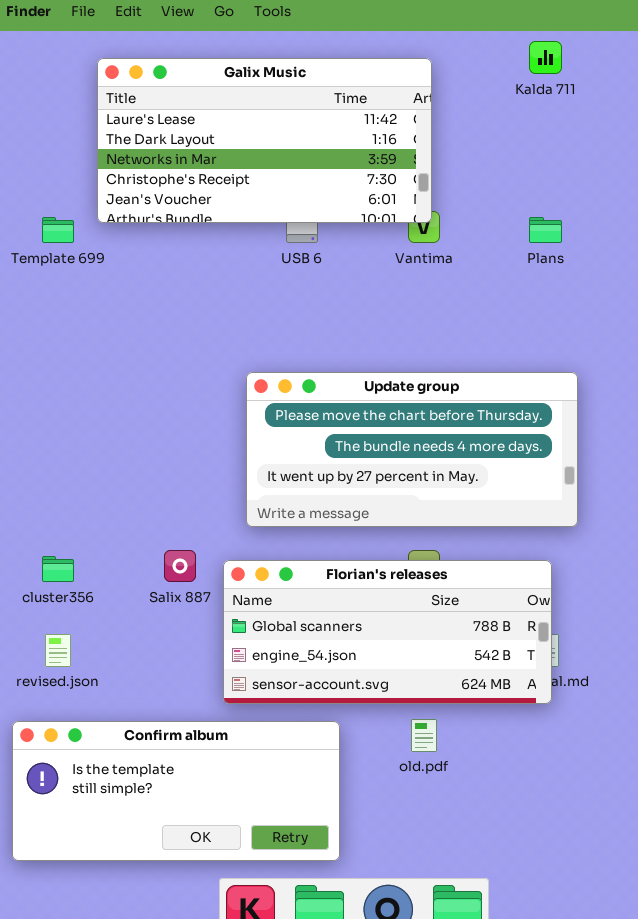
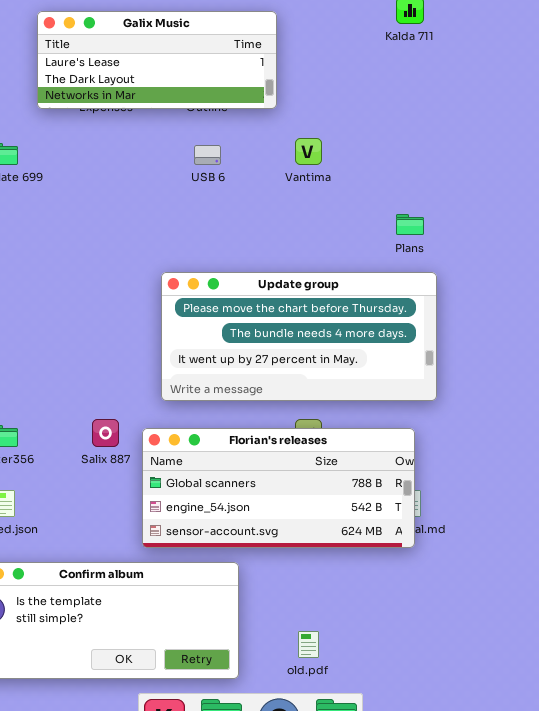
Galix Music: [97,58,432,223] -> [37,11,277,109], resized
Plans: [529,217,562,243] -> [396,214,424,235], moved
old.pdf: [411,719,437,752] -> [298,631,319,658], moved

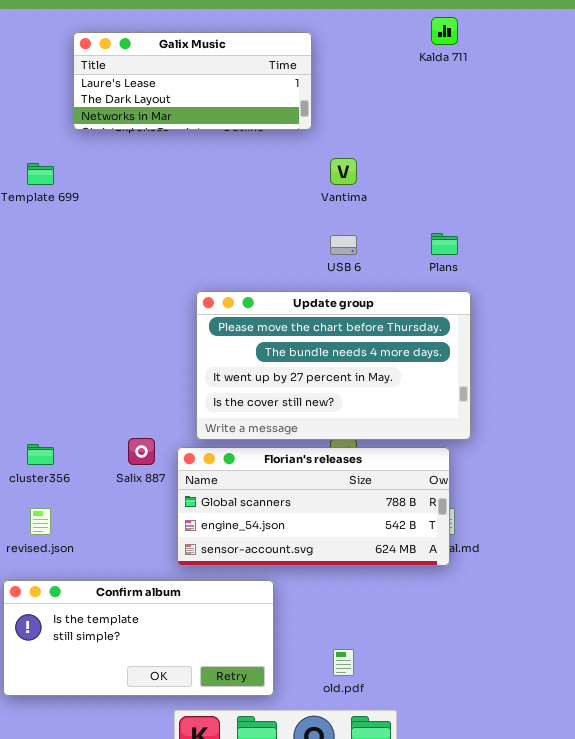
USB 6: [194,145,221,165] -> [330,235,357,255], moved
Update group: [161,272,437,401] -> [196,291,471,440], resized

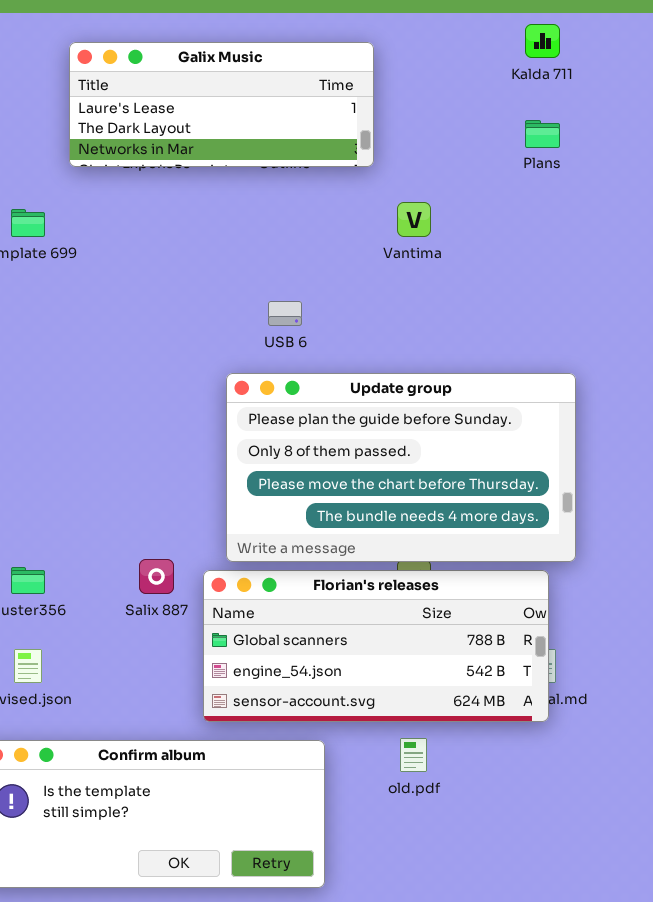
Plans: [431,233,458,255] -> [525,120,560,148], moved
USB 6: [330,235,357,255] -> [268,301,302,326], moved
Update group: [196,291,471,440] -> [226,373,576,562], scrolled up 2 rows
old.pdf: [333,649,354,676] -> [400,738,427,772], moved

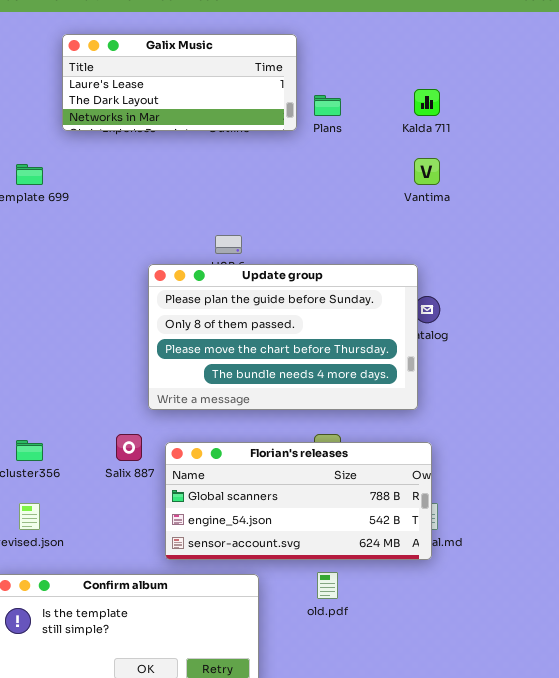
Kalda 711: [525,24,560,58] -> [414,89,440,116], moved
Plans: [525,120,560,148] -> [314,95,341,116], moved
Vantima: [397,202,431,237] -> [414,158,440,185], moved
Update group: [226,373,576,562] -> [148,264,418,410], moved

